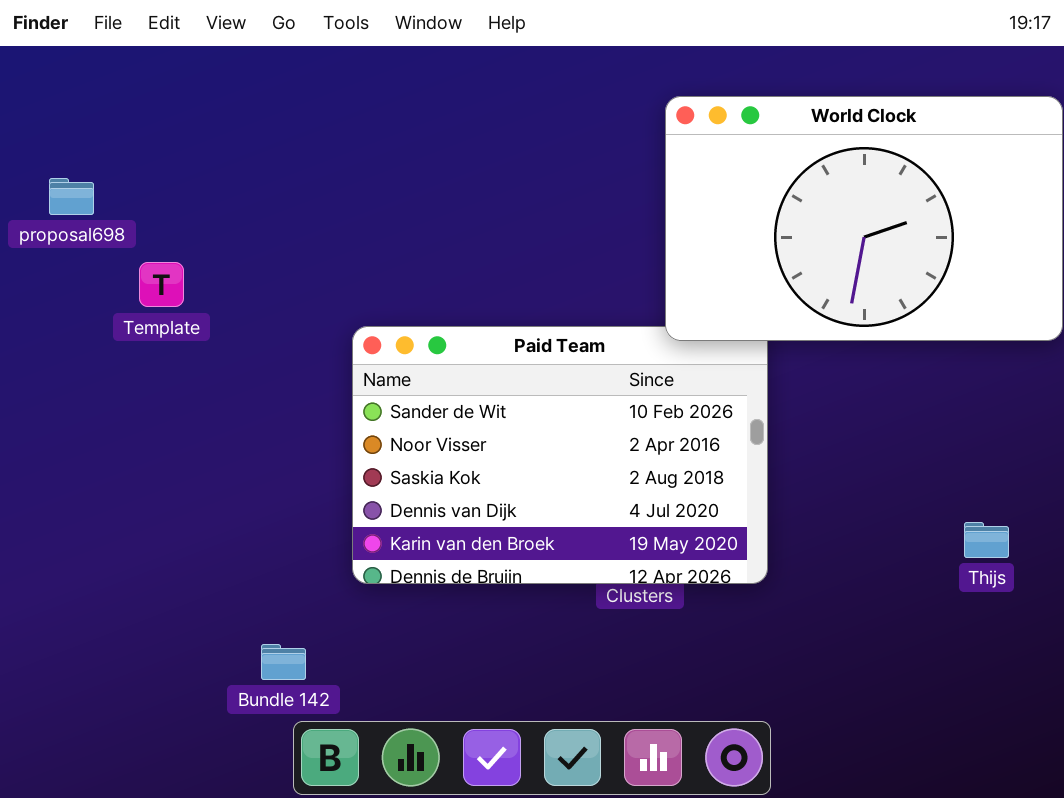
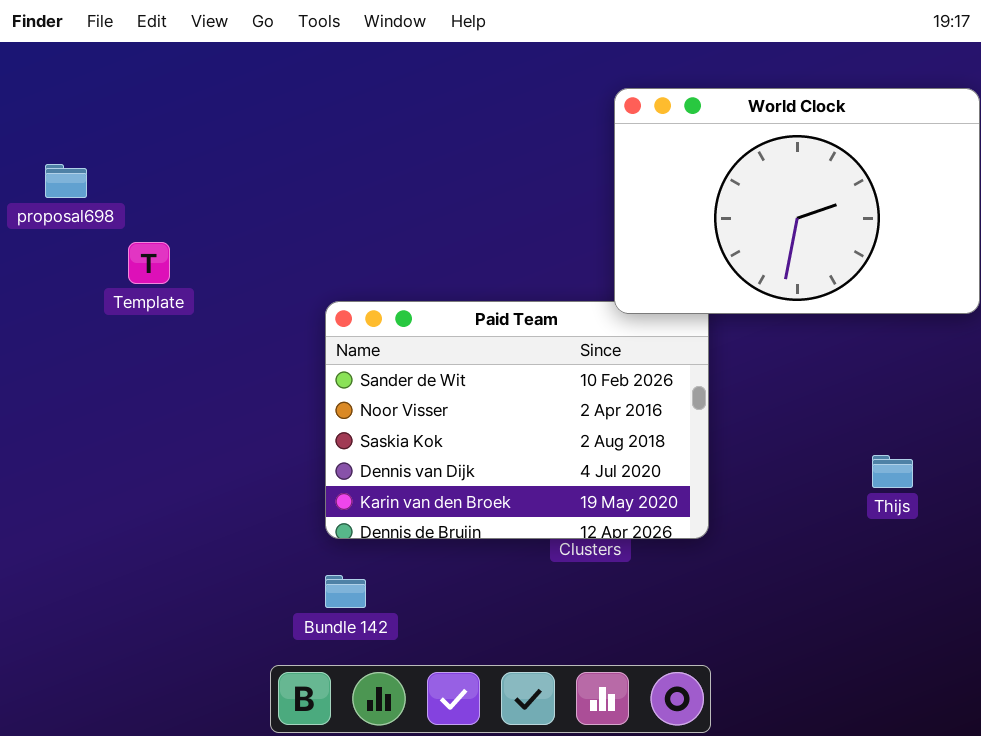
Thijs: [964,522,1009,558] -> [872,455,913,488], moved
Bundle 142: [261,644,306,680] -> [325,575,366,608], moved

